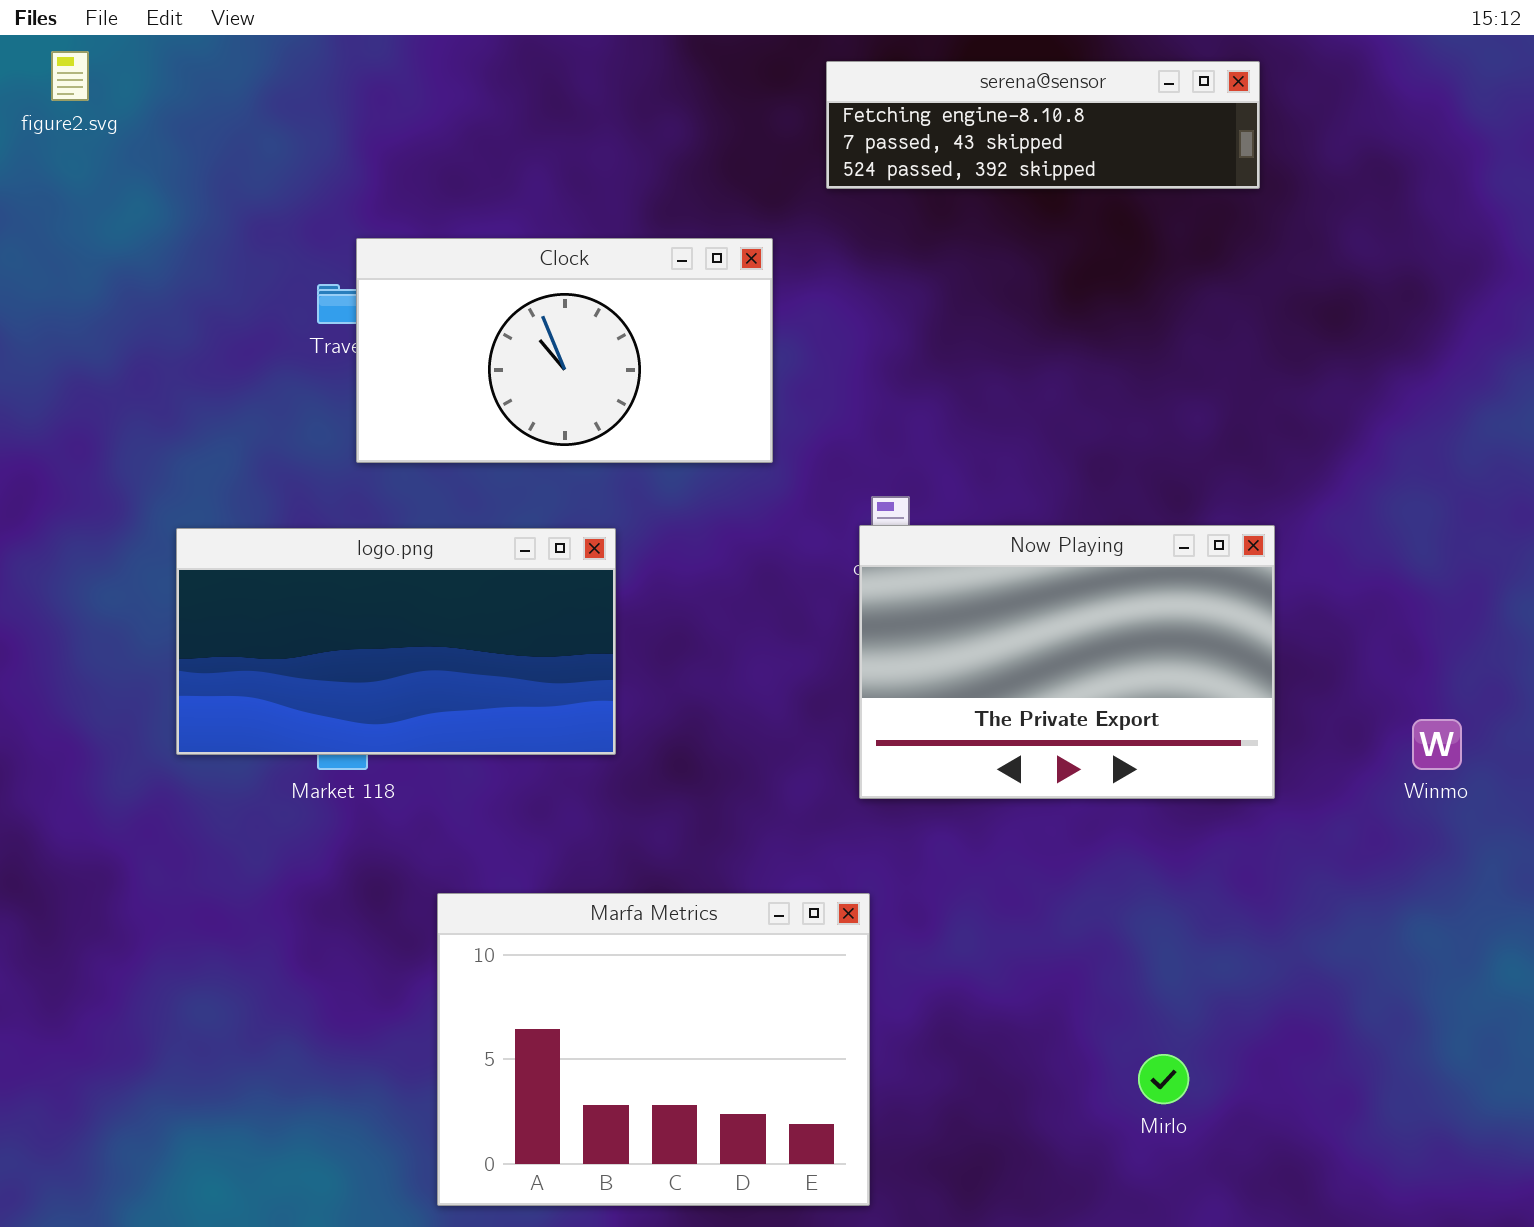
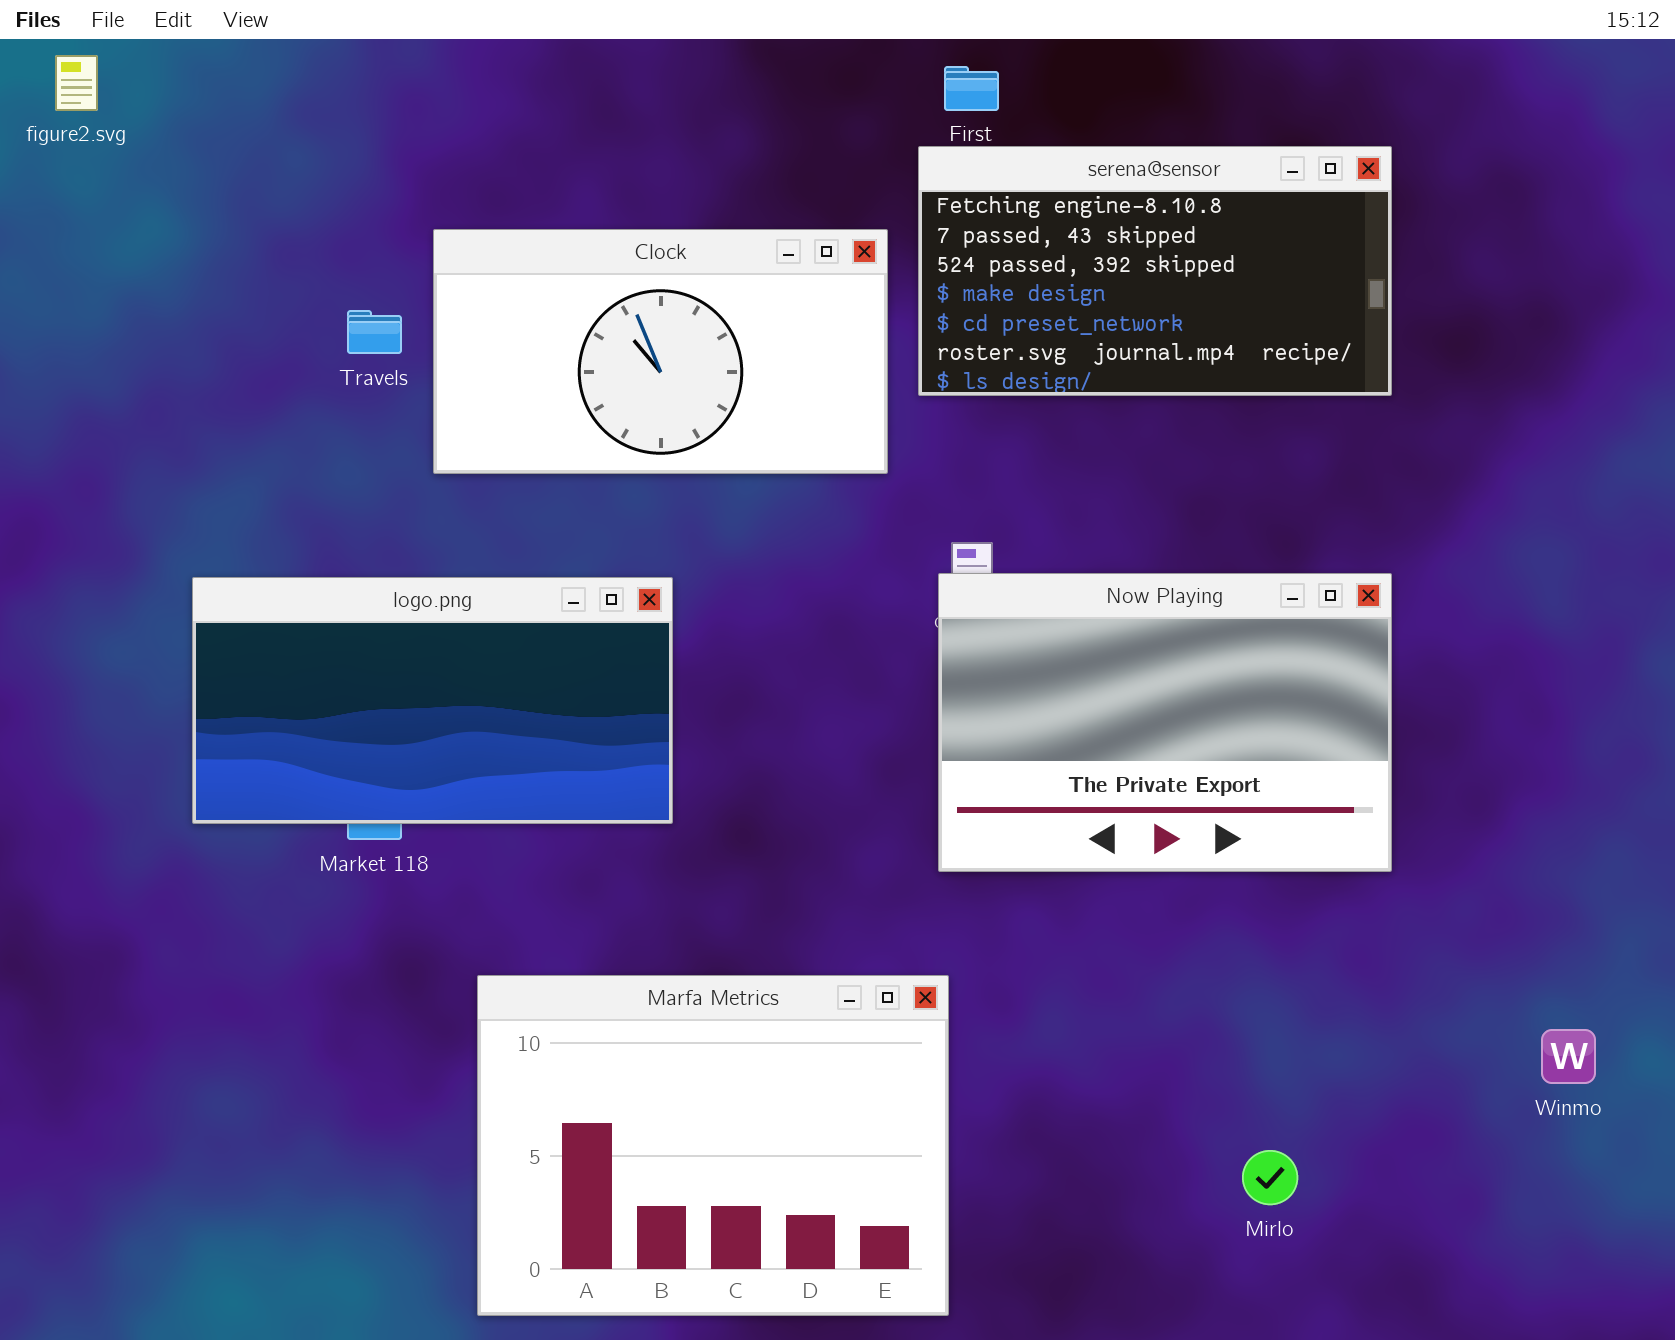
serena@sensor: [826,61,1260,189] -> [918,146,1392,396], moved, resized
Clock: [356,238,773,463] -> [433,229,888,474], moved
Winmo: [1412,719,1462,770] -> [1541,1029,1596,1084], moved

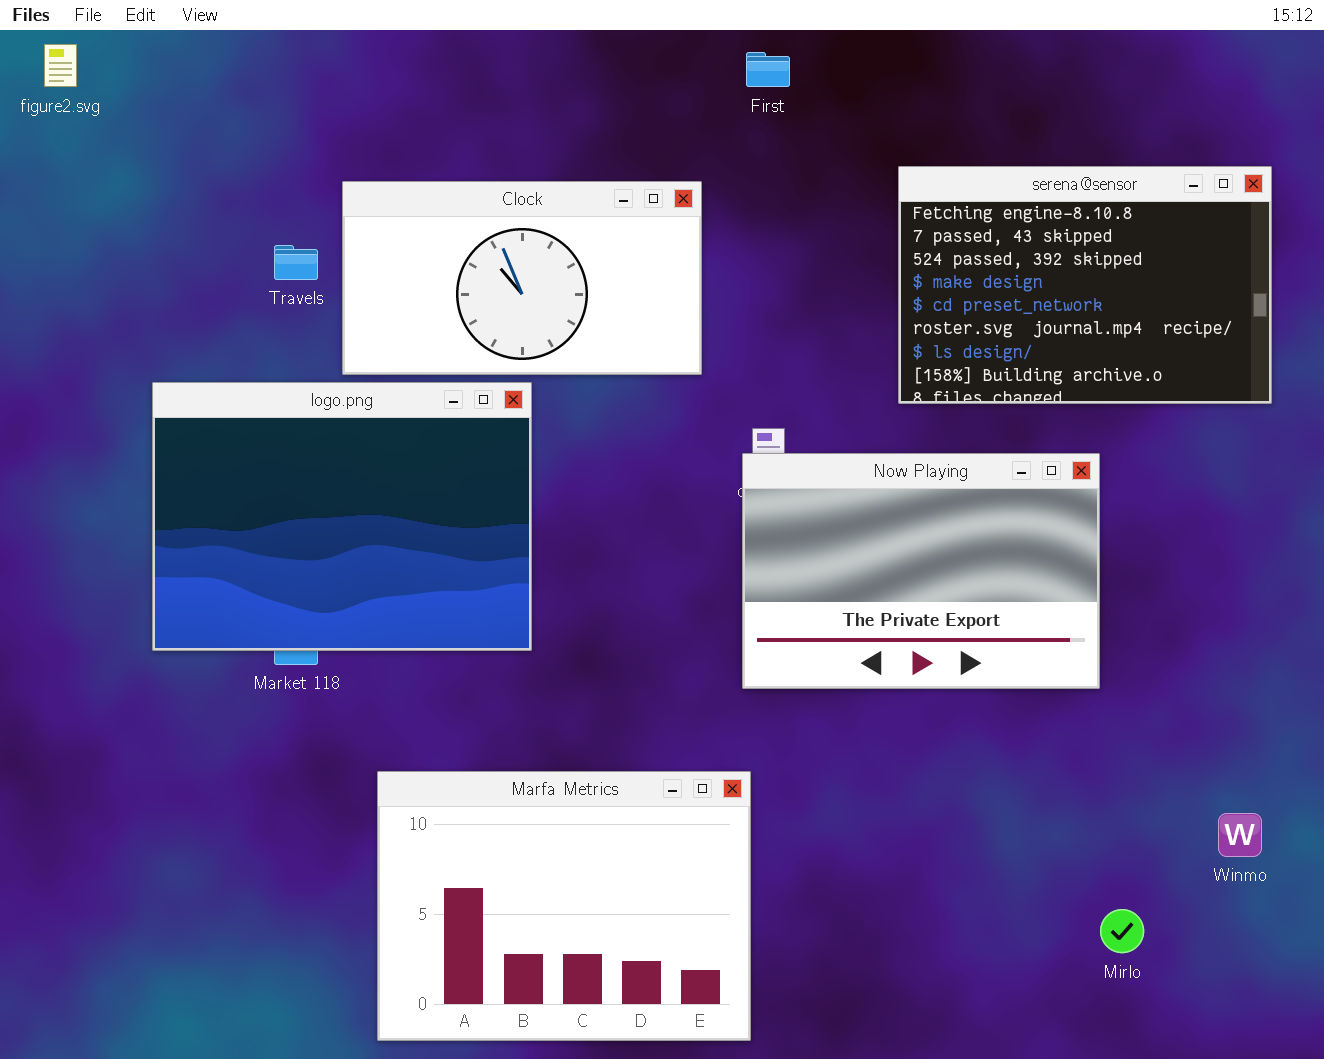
serena@sensor: [918,146,1392,396] -> [898,166,1272,404], moved, resized
logo.png: [192,577,673,824] -> [152,382,532,651], resized
Mirlo: [1242,1150,1298,1205] -> [1100,909,1144,953], moved

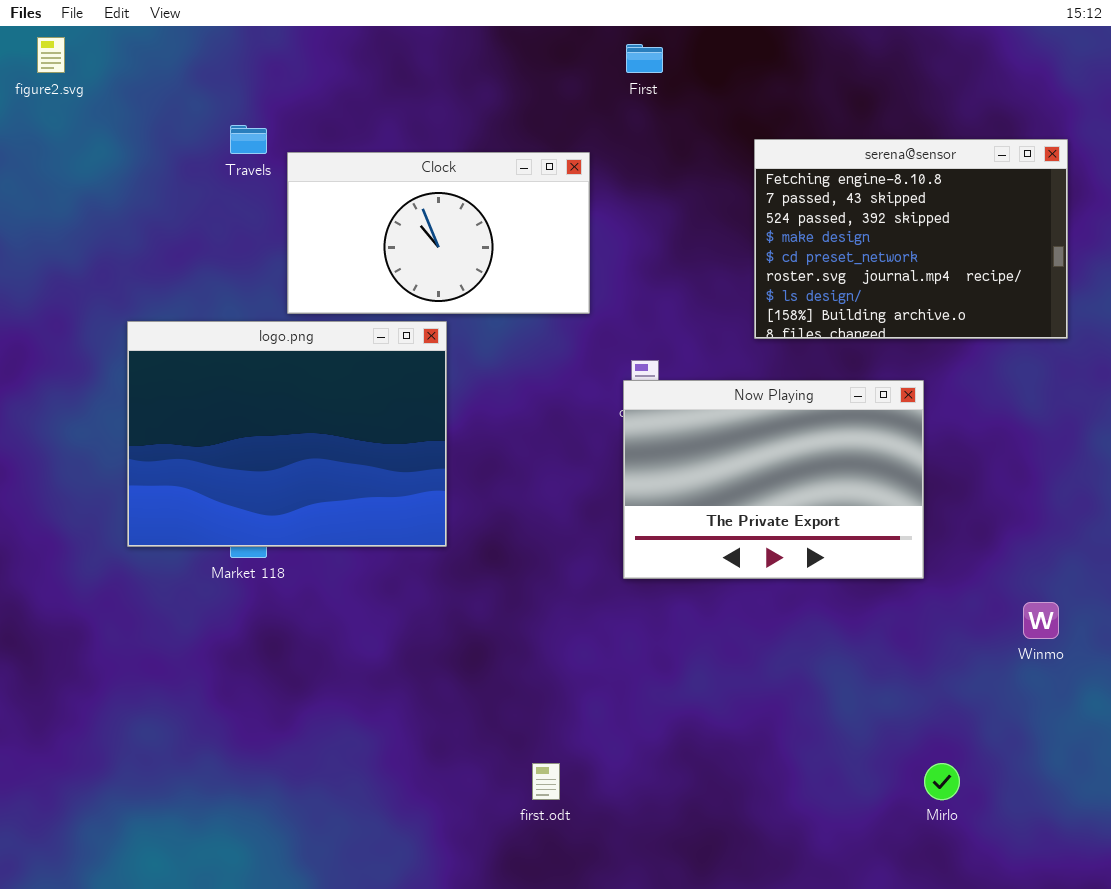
Travels: [274,245,318,280] -> [230,125,267,154], moved
Marfa Metrics: [377,771,751,1041] -> none, closed
Winmo: [1218,813,1262,857] -> [1023,602,1059,639], moved

